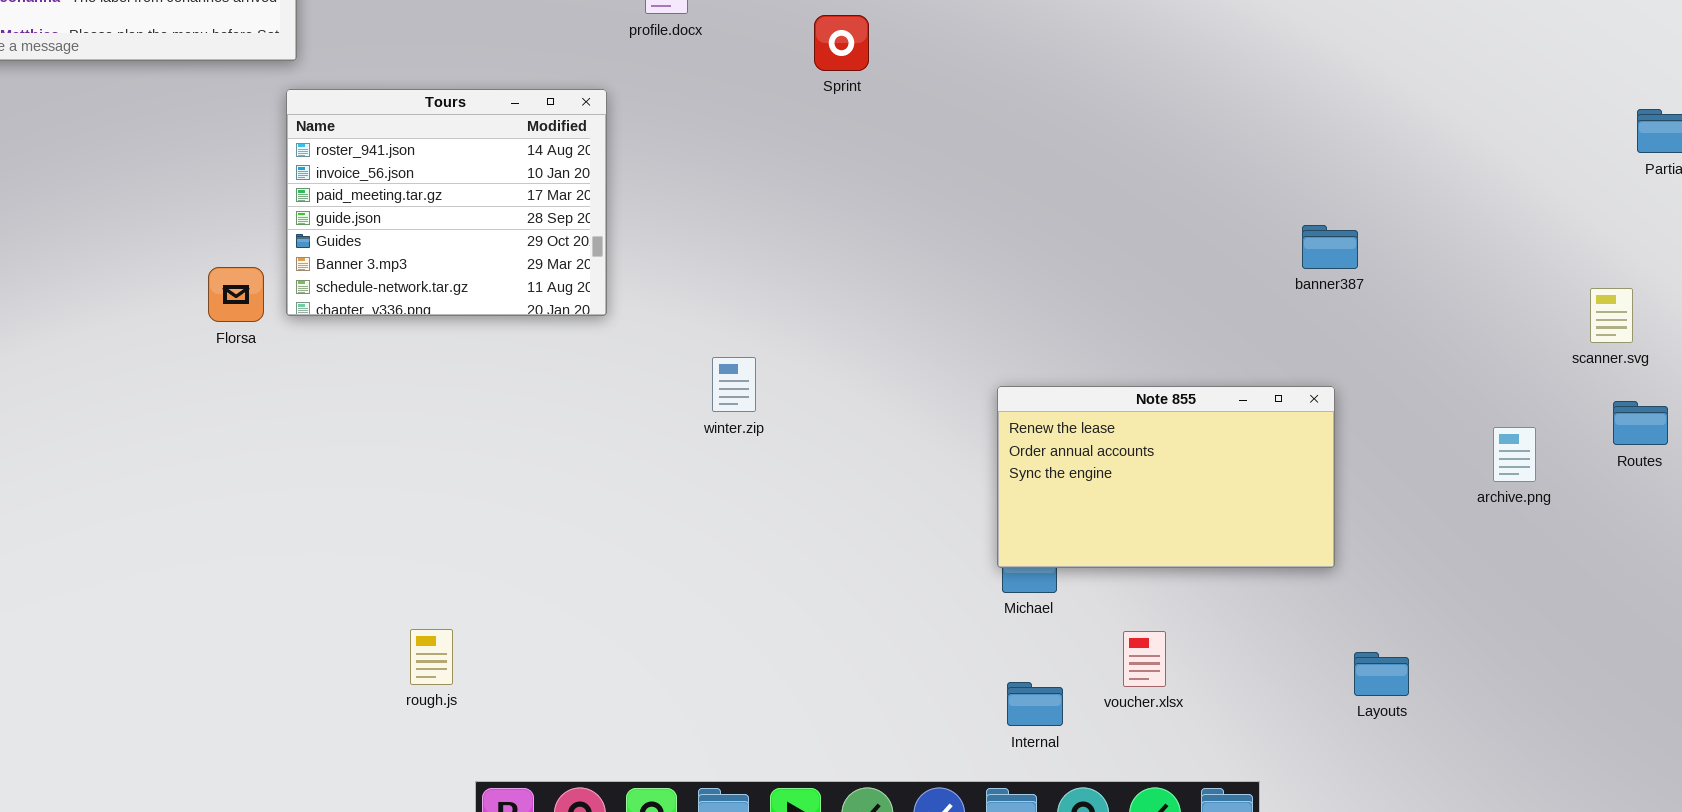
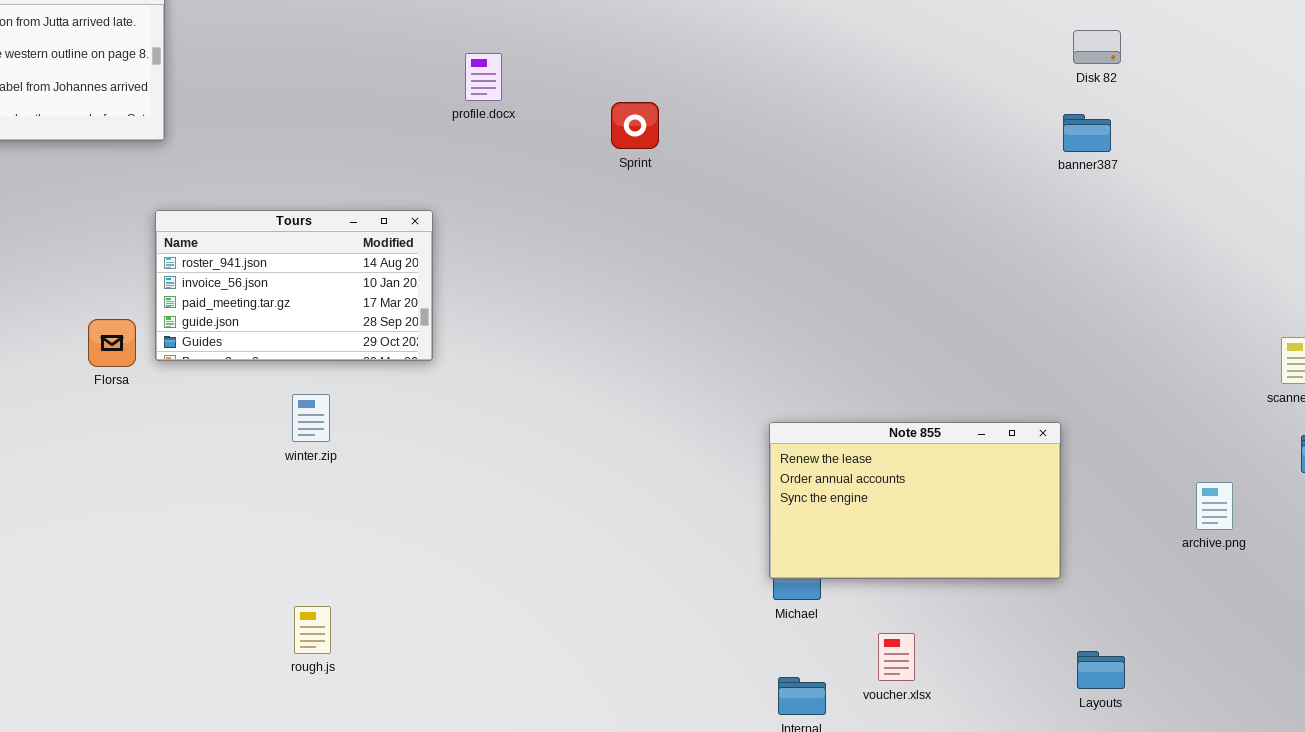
Tours: [286,89,607,316] -> [155,210,433,361], resized
banner387: [1302,225,1358,269] -> [1063,114,1111,152], moved
winter.zip: [712,357,756,412] -> [292,394,330,442], moved
archive.png: [1493,427,1536,482] -> [1196,482,1233,530], moved
rough.js: [410,629,453,685] -> [294,606,331,654], moved

